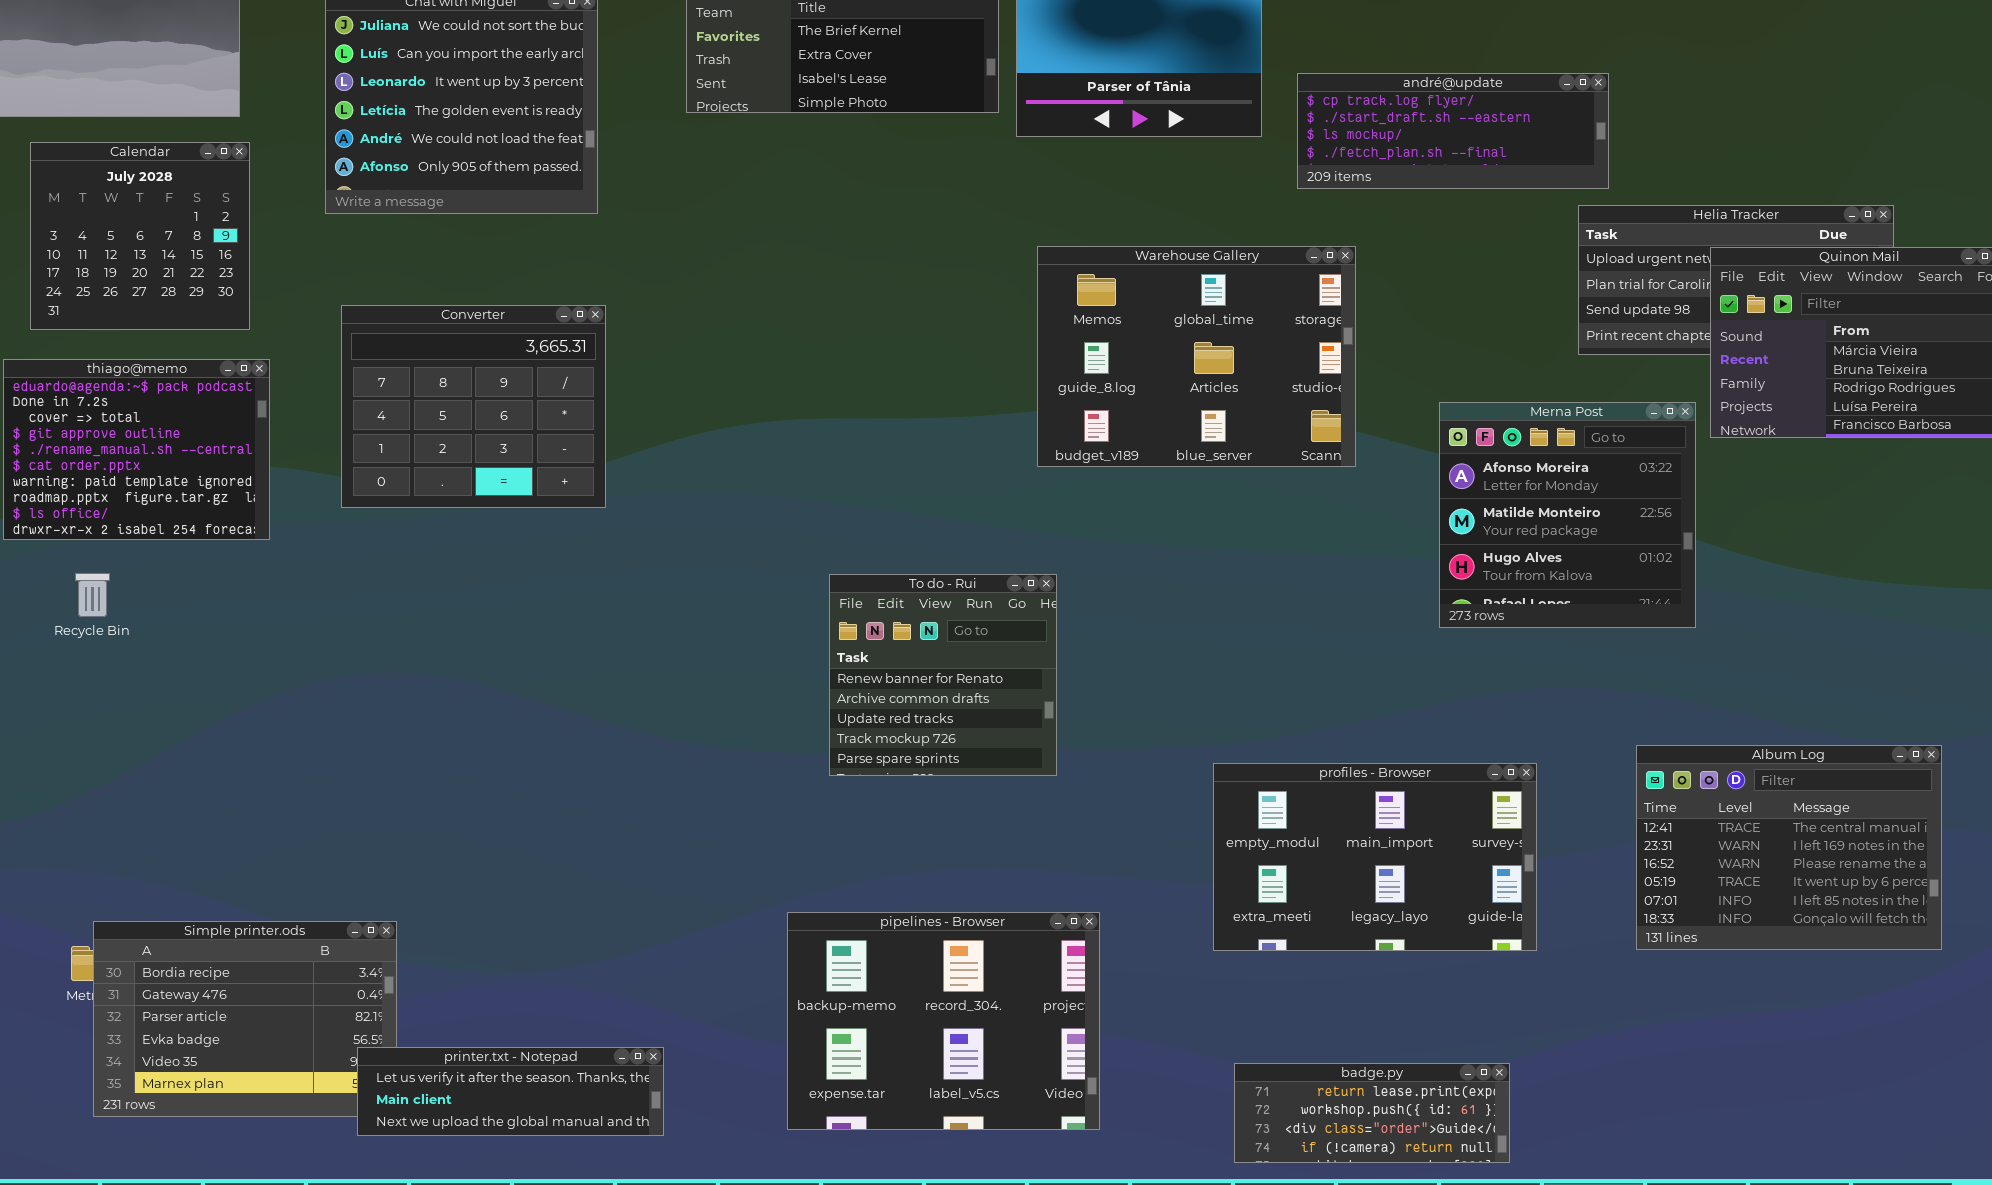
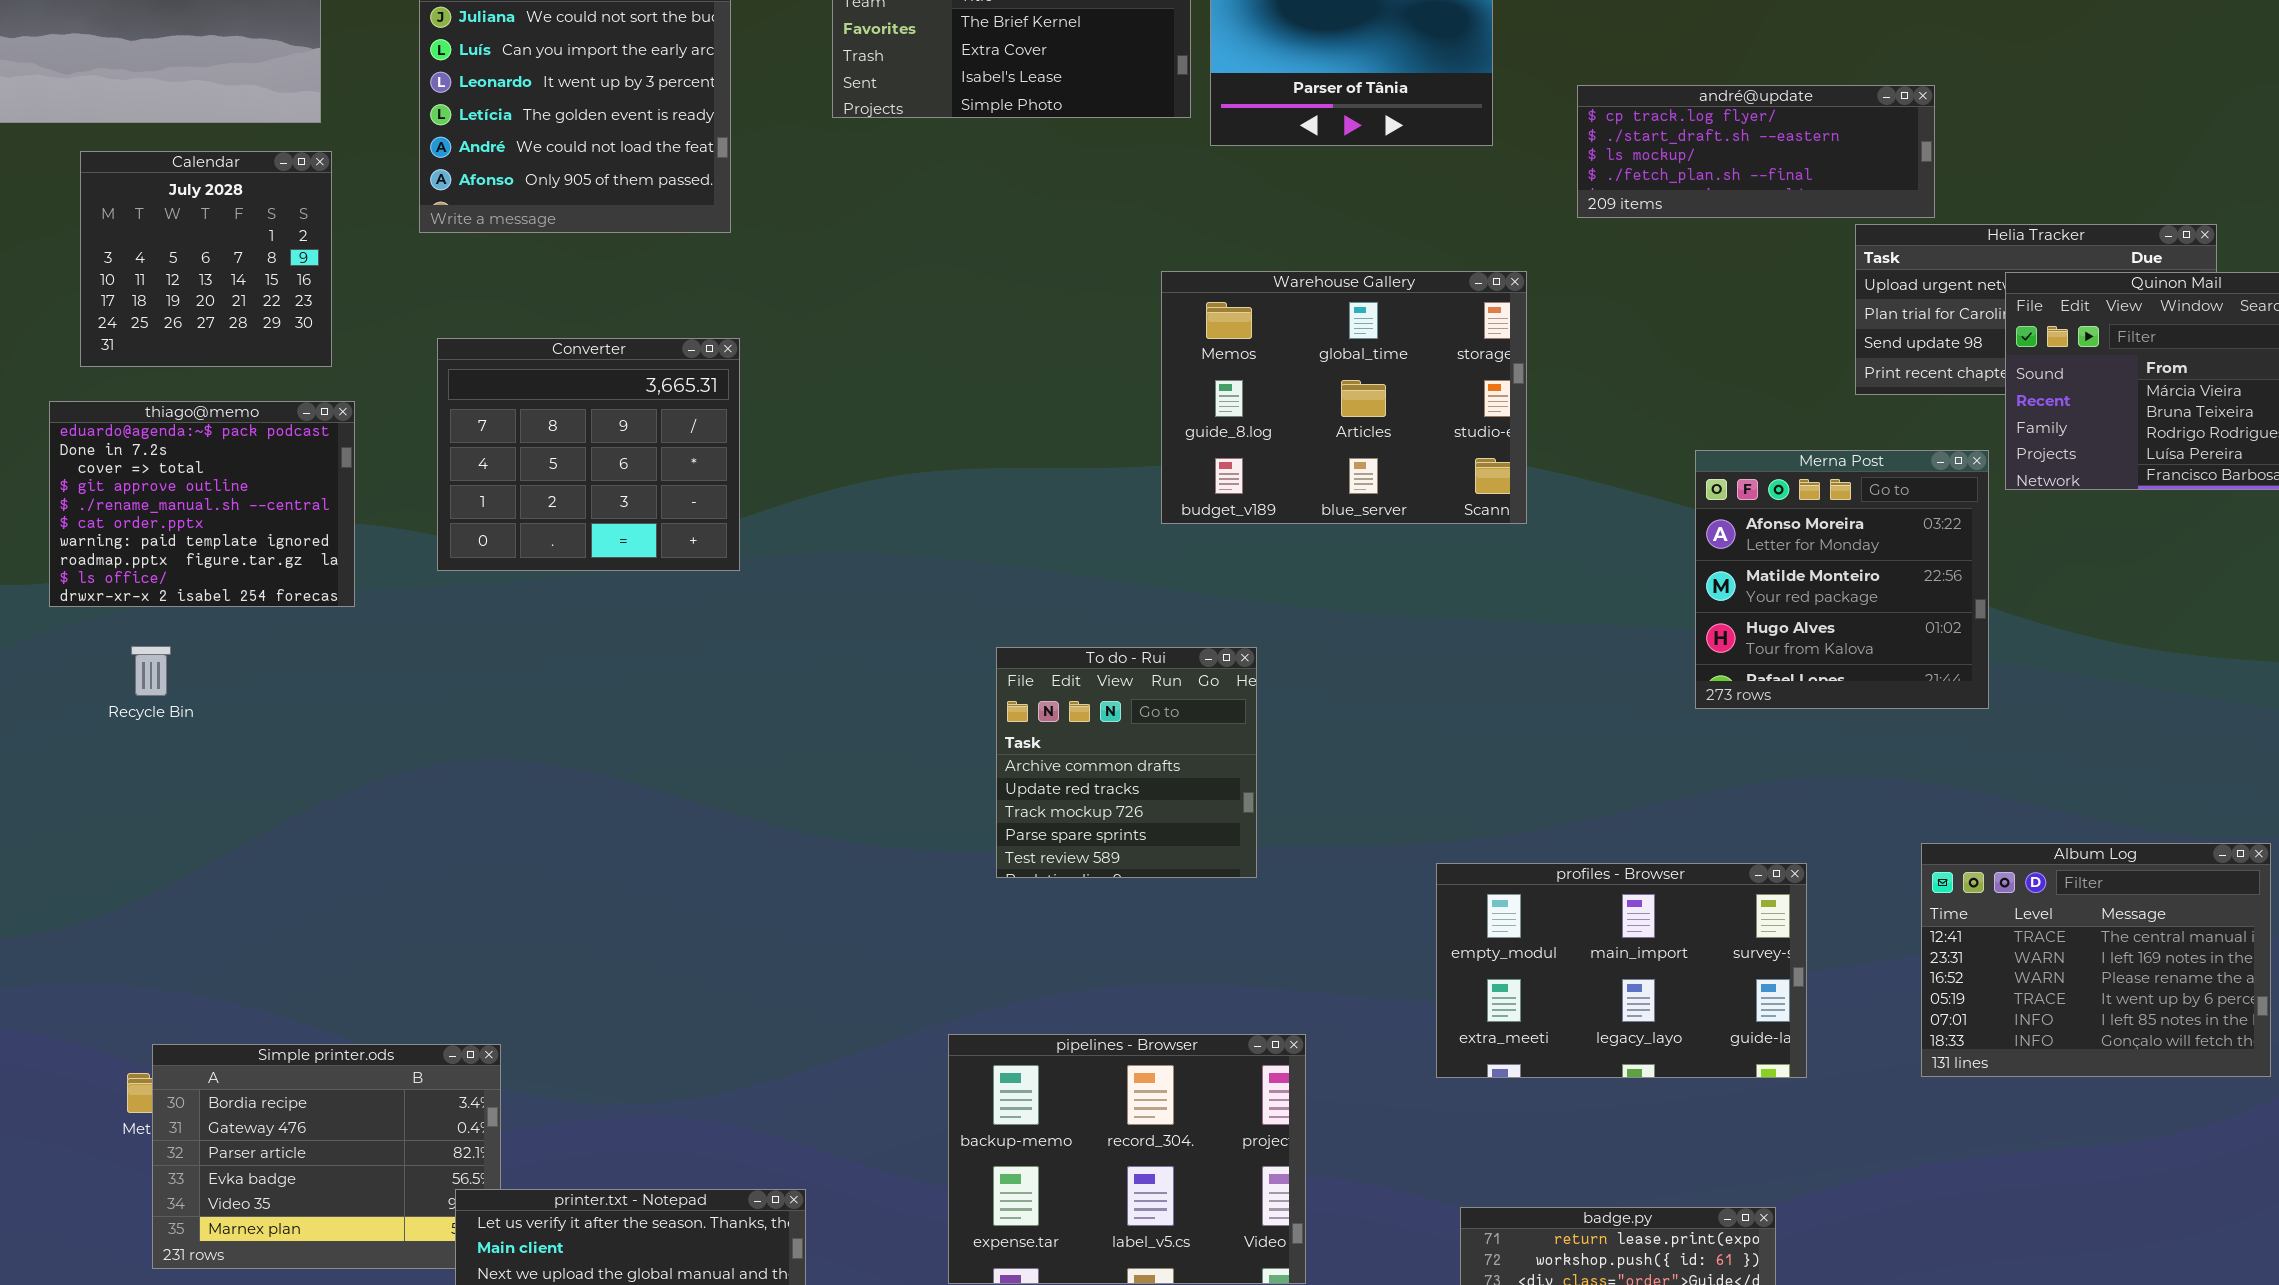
andré@update: [1297,73,1609,189] -> [1577,85,1935,218], moved
Warehouse Gallery: [1037,246,1356,467] -> [1161,271,1527,524], moved
To do - Rui: [829,574,1057,776] -> [996,647,1257,878], scrolled down 1 row

